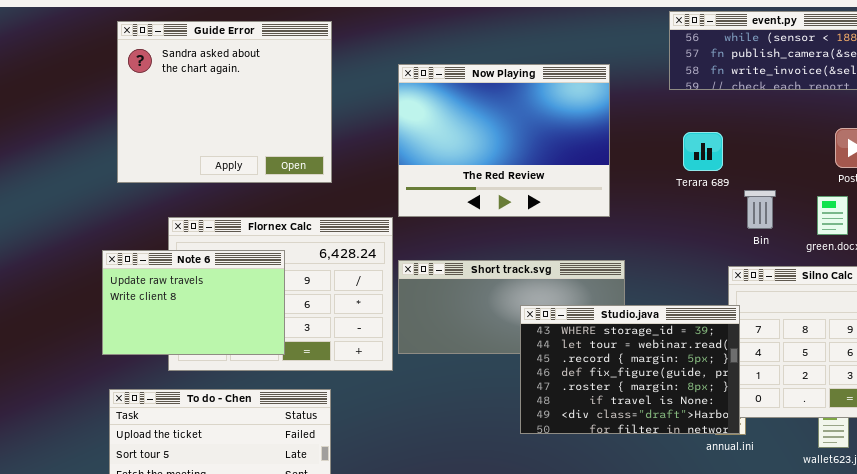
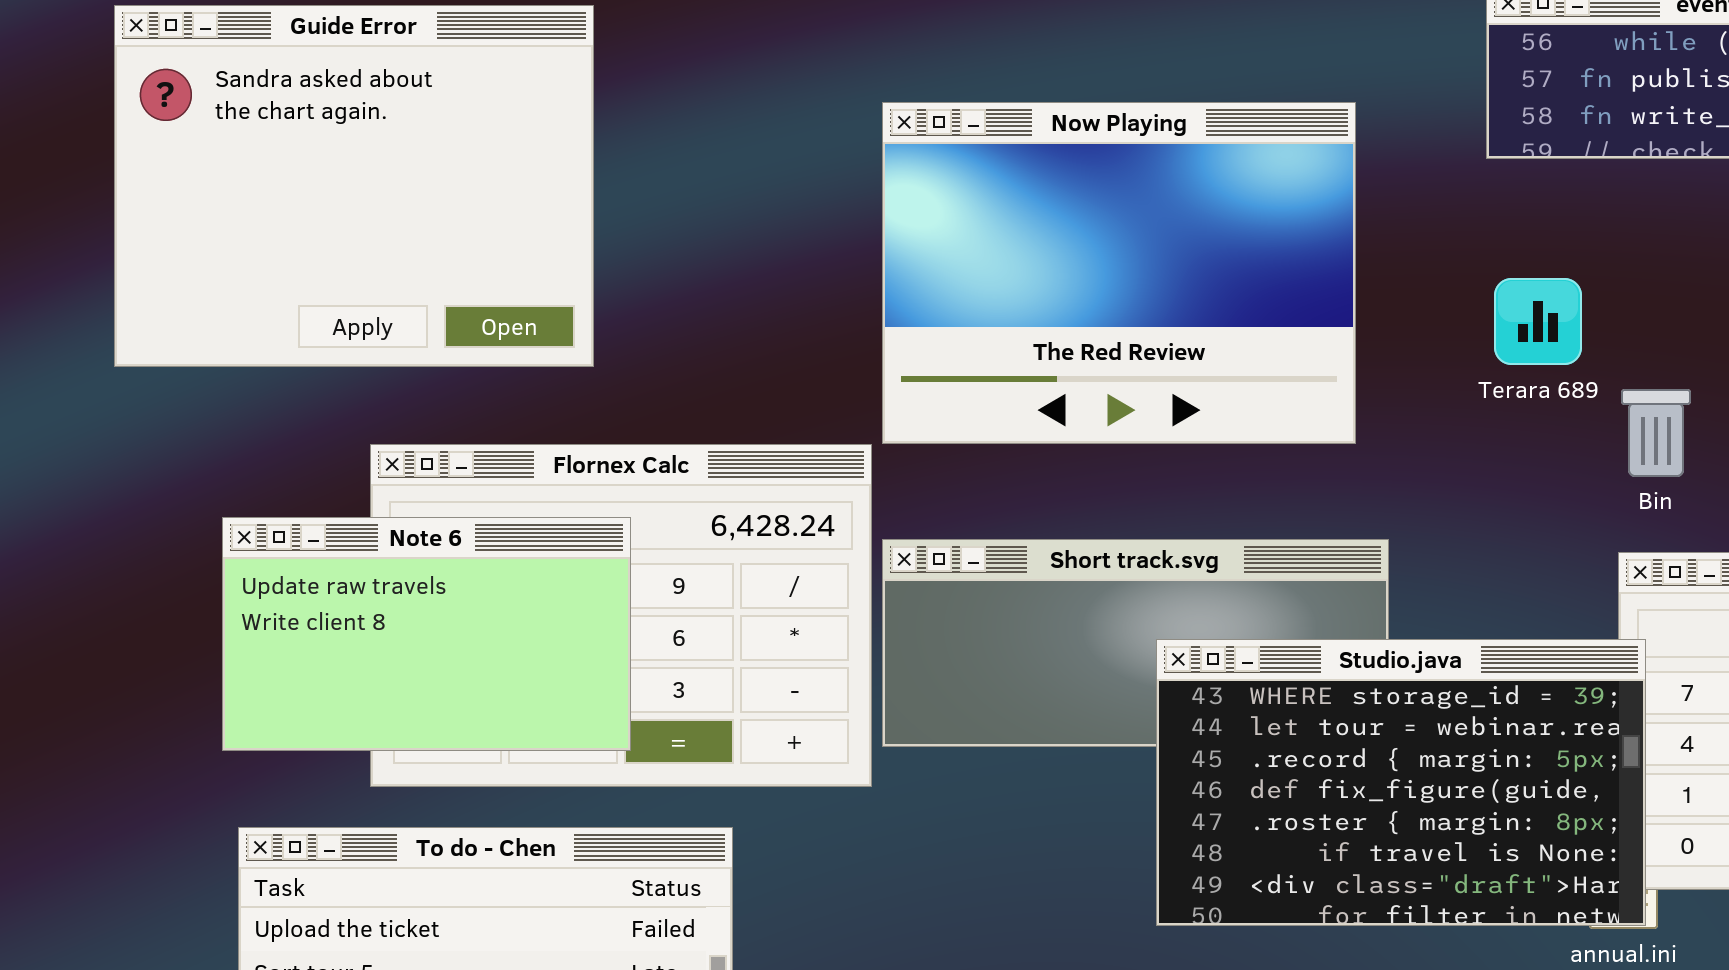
Guide Error: [117,21,332,183] -> [114,5,594,367], moved
Terara 689: [683,132,723,171] -> [1494,278,1582,365], moved
Bin: [744,190,776,229] -> [1621,389,1691,477], moved

